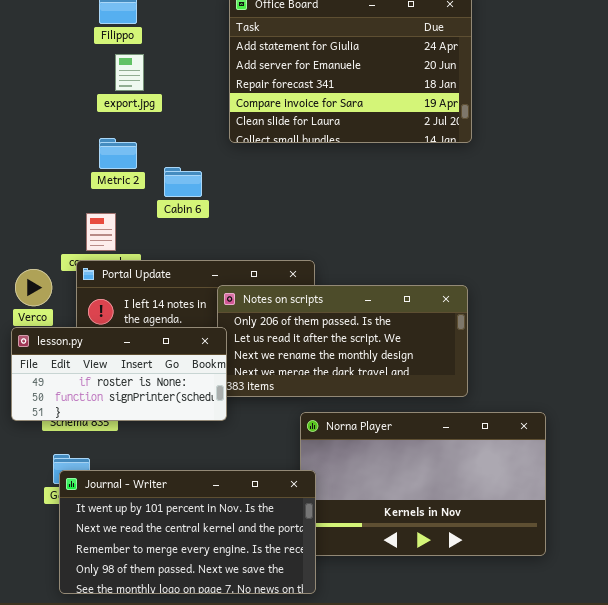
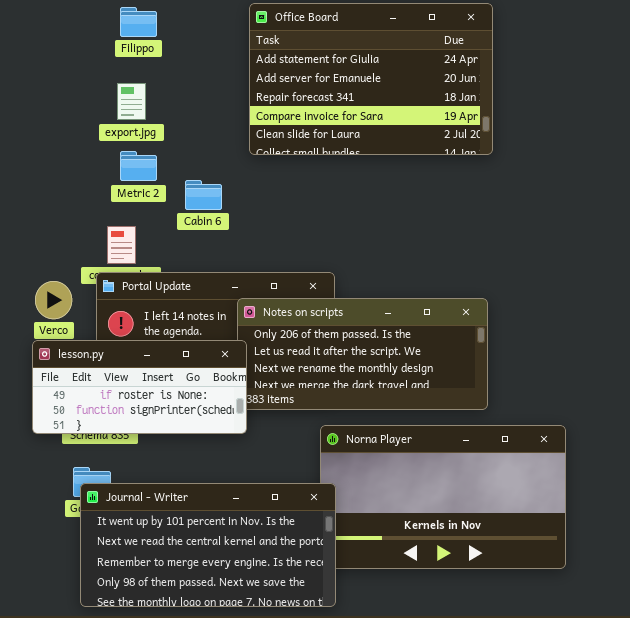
export.jpg: [115,54,144,91] -> [117,83,146,120], moved

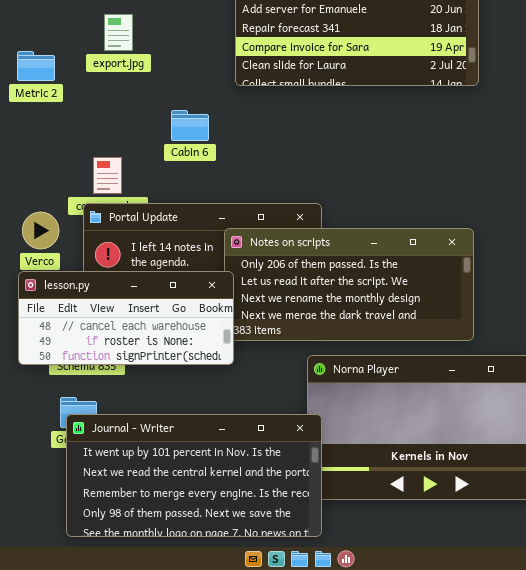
Metric 2: [120,151,157,181] -> [17,51,55,81], moved
lesson.py: [32,340,247,434] -> [18,271,234,365], scrolled up 1 row

